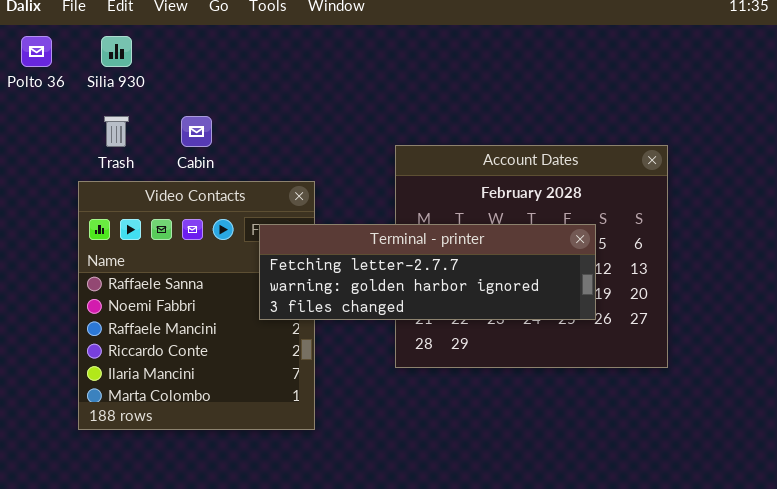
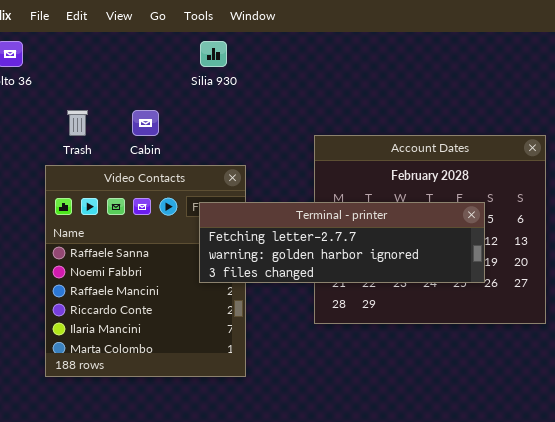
Silia 930: [101,36,132,67] -> [200,41,227,67], moved

